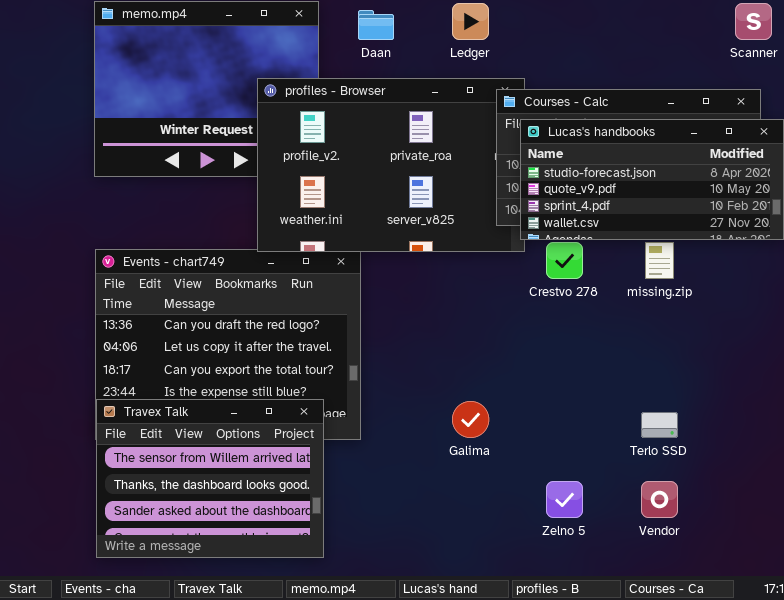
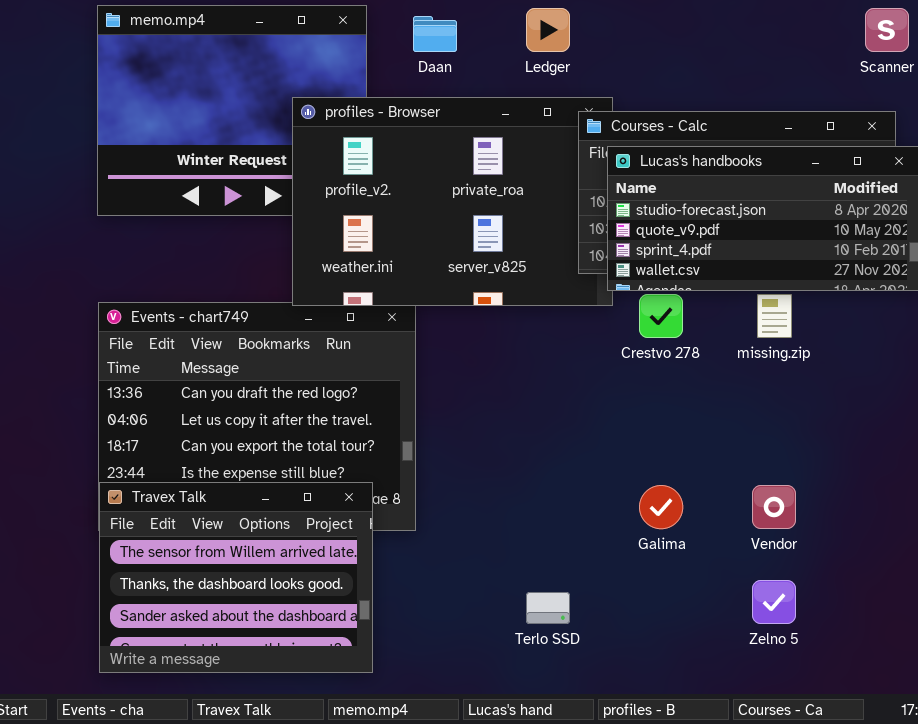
Galima: [452,401,489,438] -> [639,485,683,529], moved
Terlo SSD: [641,412,678,438] -> [526,592,570,624], moved
Zelno 5: [546,481,583,518] -> [752,580,796,624], moved
Vendor: [641,481,678,518] -> [752,485,796,529], moved

